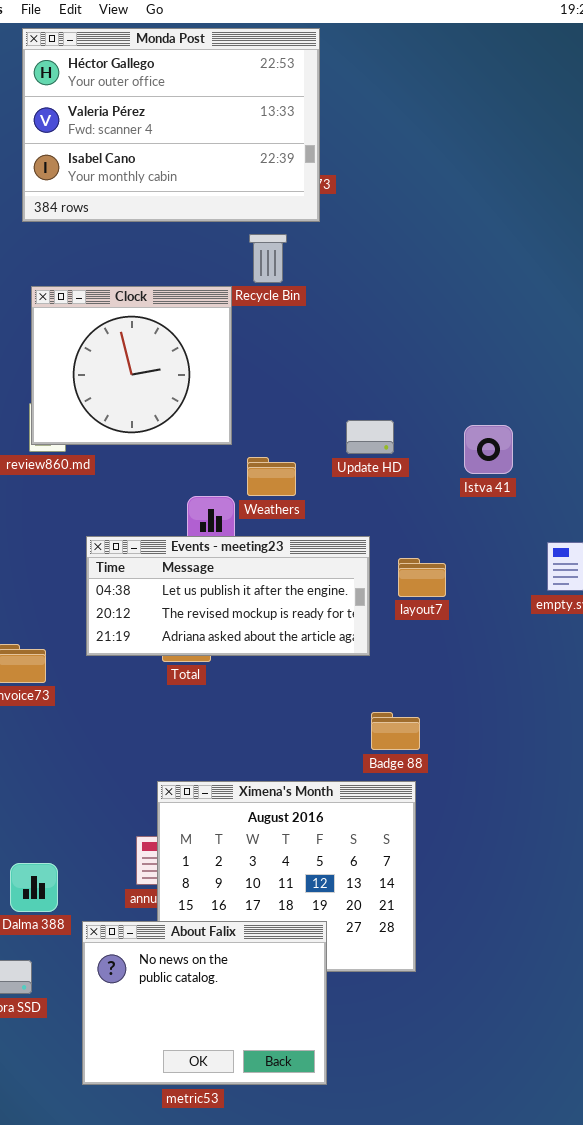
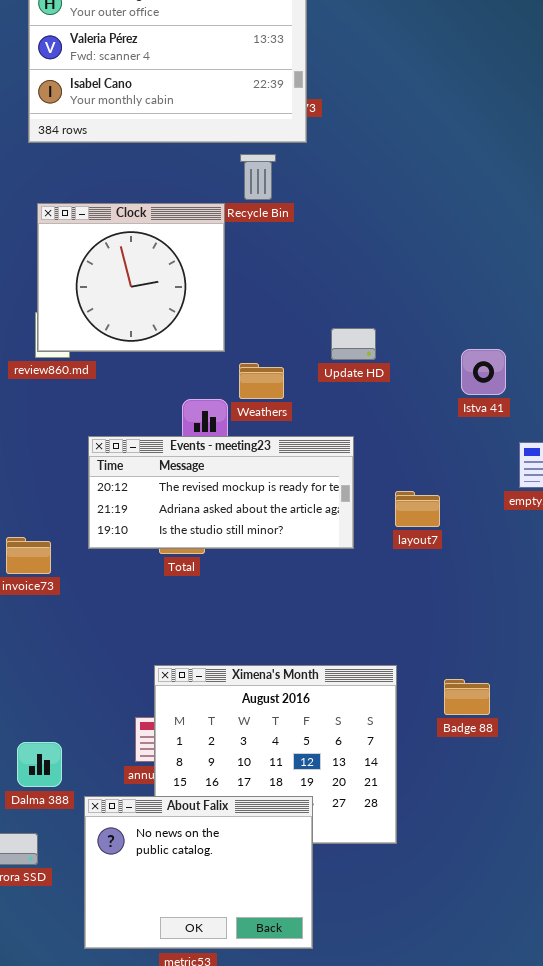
Istva 41: [464,425,513,474] -> [461,349,506,395], moved
Events - meeting23: [86,536,370,656] -> [88,436,354,549], scrolled down 1 row
layout7: [398,558,446,597] -> [395,491,440,527], moved
Badge 88: [371,712,420,750] -> [444,679,490,715], moved

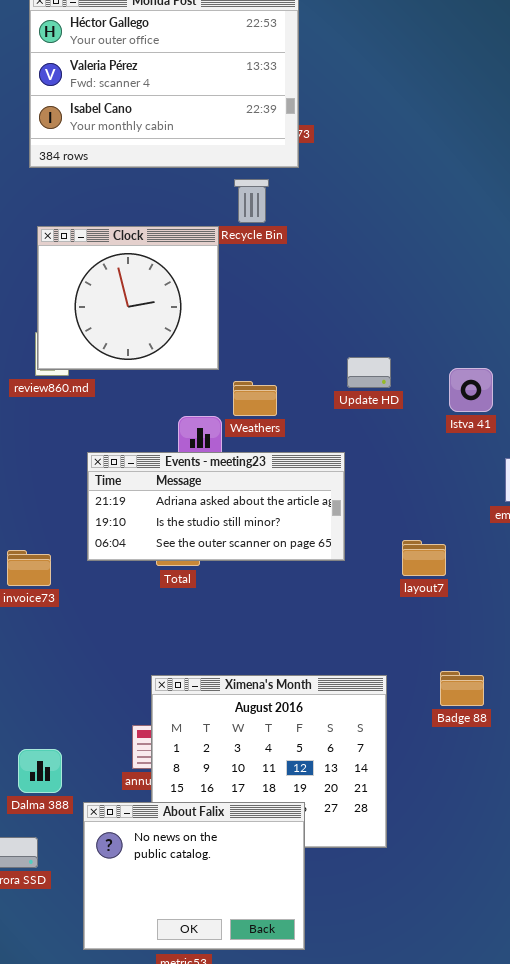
Update HD: [331,328,376,360] -> [347,357,391,388], moved
Events - meeting23: [88,436,354,549] -> [87,452,345,561], scrolled down 1 row
layout7: [395,491,440,527] -> [402,540,446,576], moved
Badge 88: [444,679,490,715] -> [440,671,484,706], moved

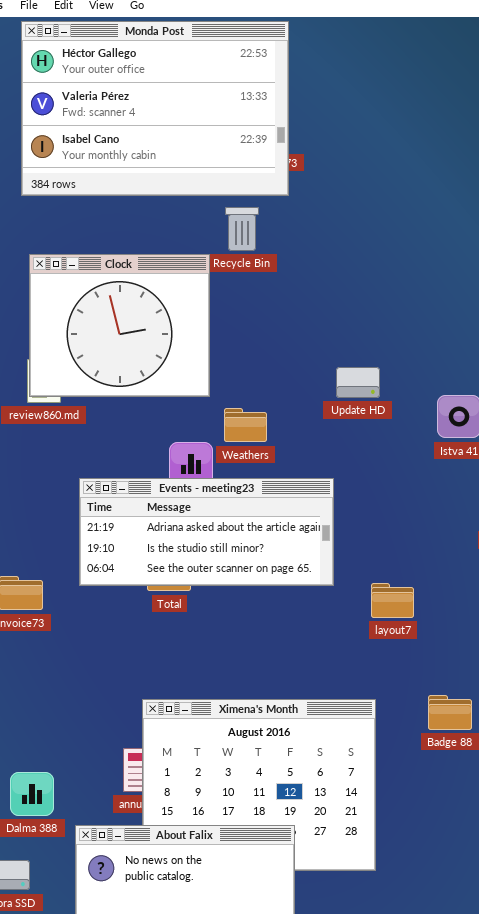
Update HD: [347,357,391,388] -> [336,367,380,398], moved
layout7: [402,540,446,576] -> [371,583,414,618], moved

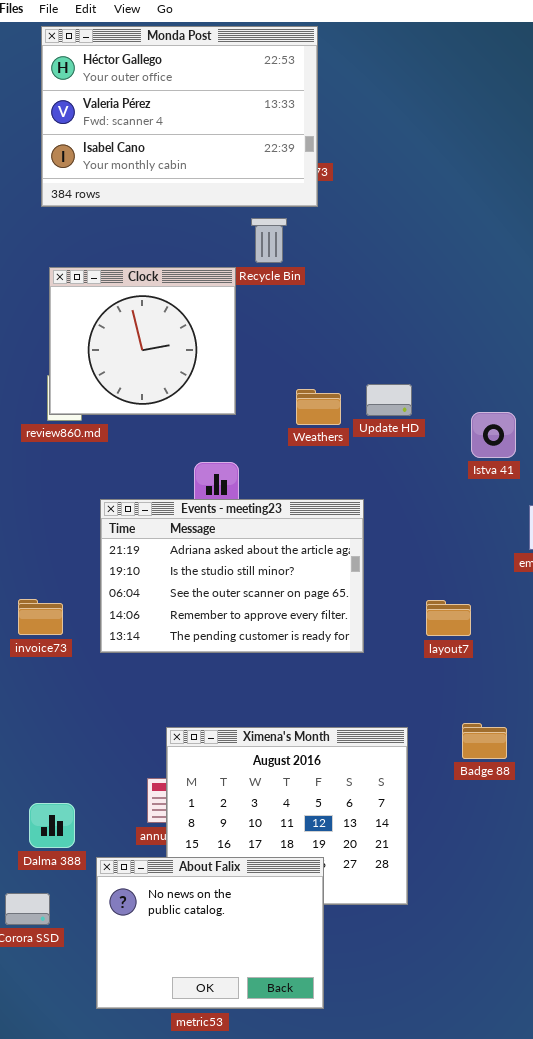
Weathers: [224,408,267,442] -> [296,389,341,425], moved
Events - meeting23: [79,478,334,586] -> [100,499,364,653], resized
layout7: [371,583,414,618] -> [426,600,471,636], moved

